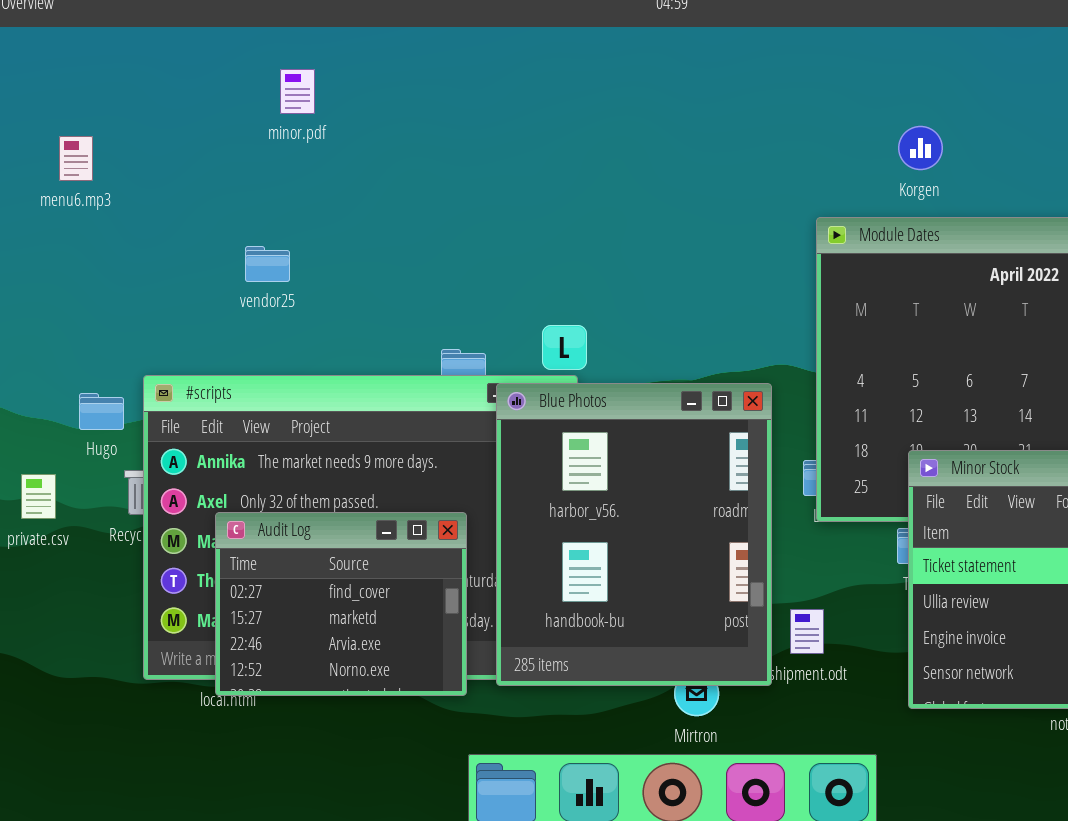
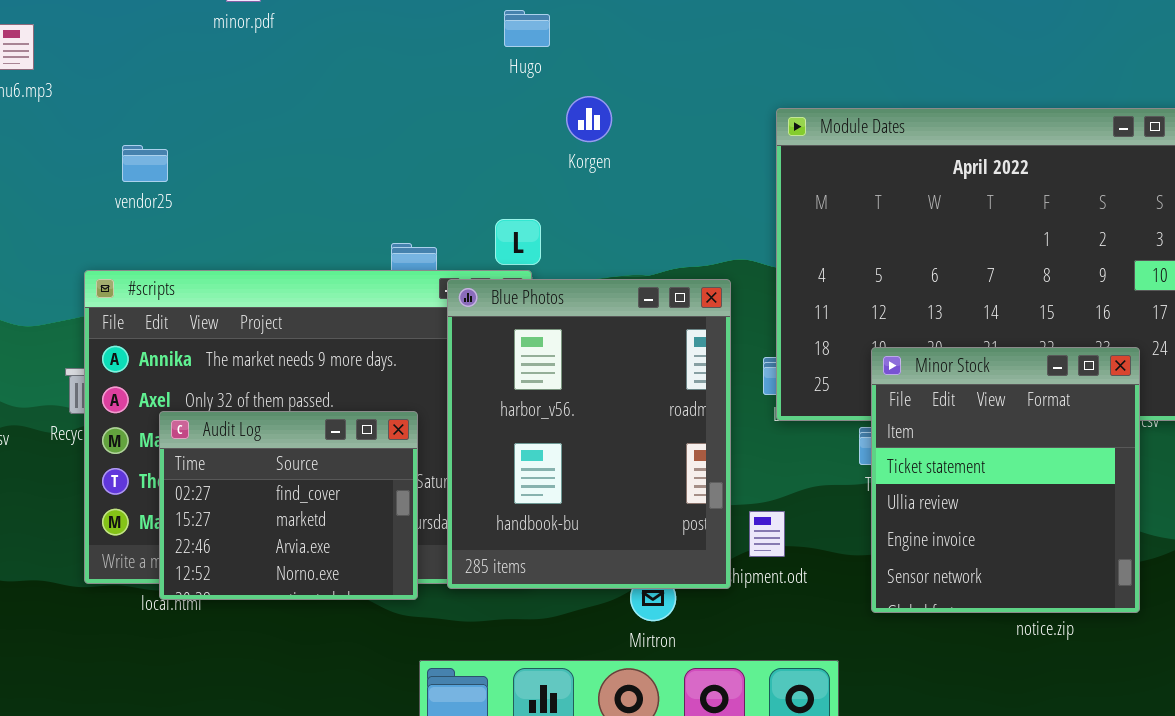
Korgen: [898,126,943,170] -> [566,96,612,142], moved
vendor25: [245,246,290,282] -> [122,145,168,182], moved
Hugo: [79,393,124,430] -> [504,10,550,47], moved

